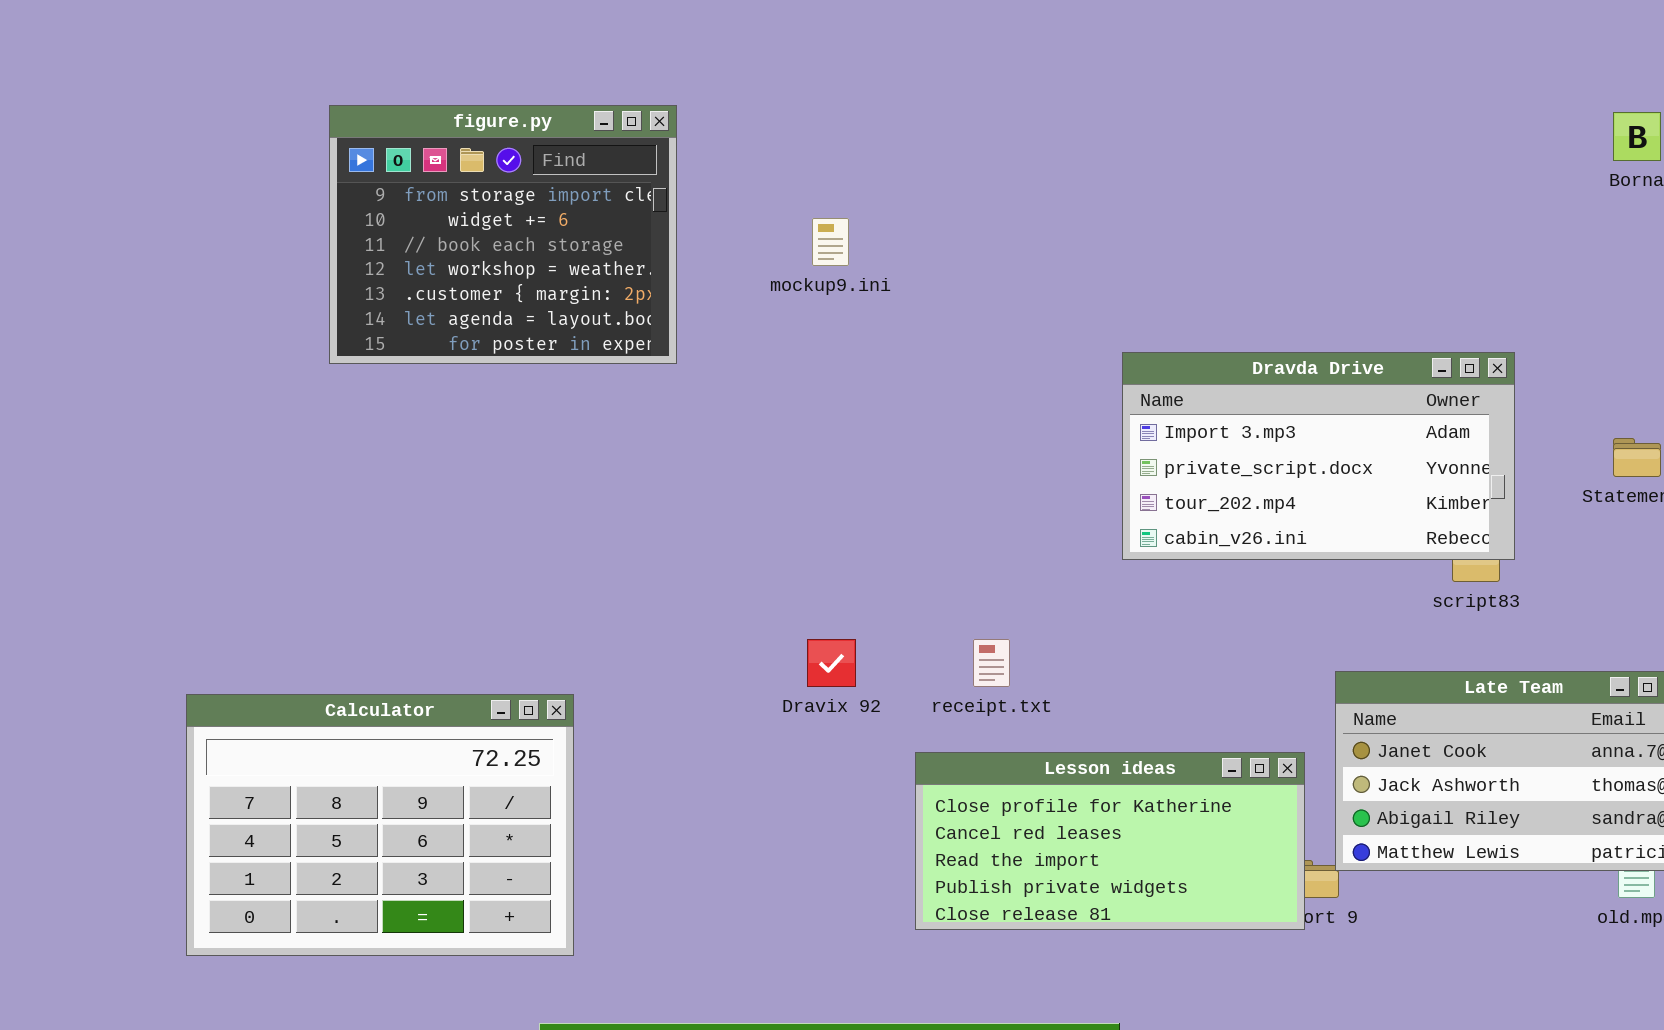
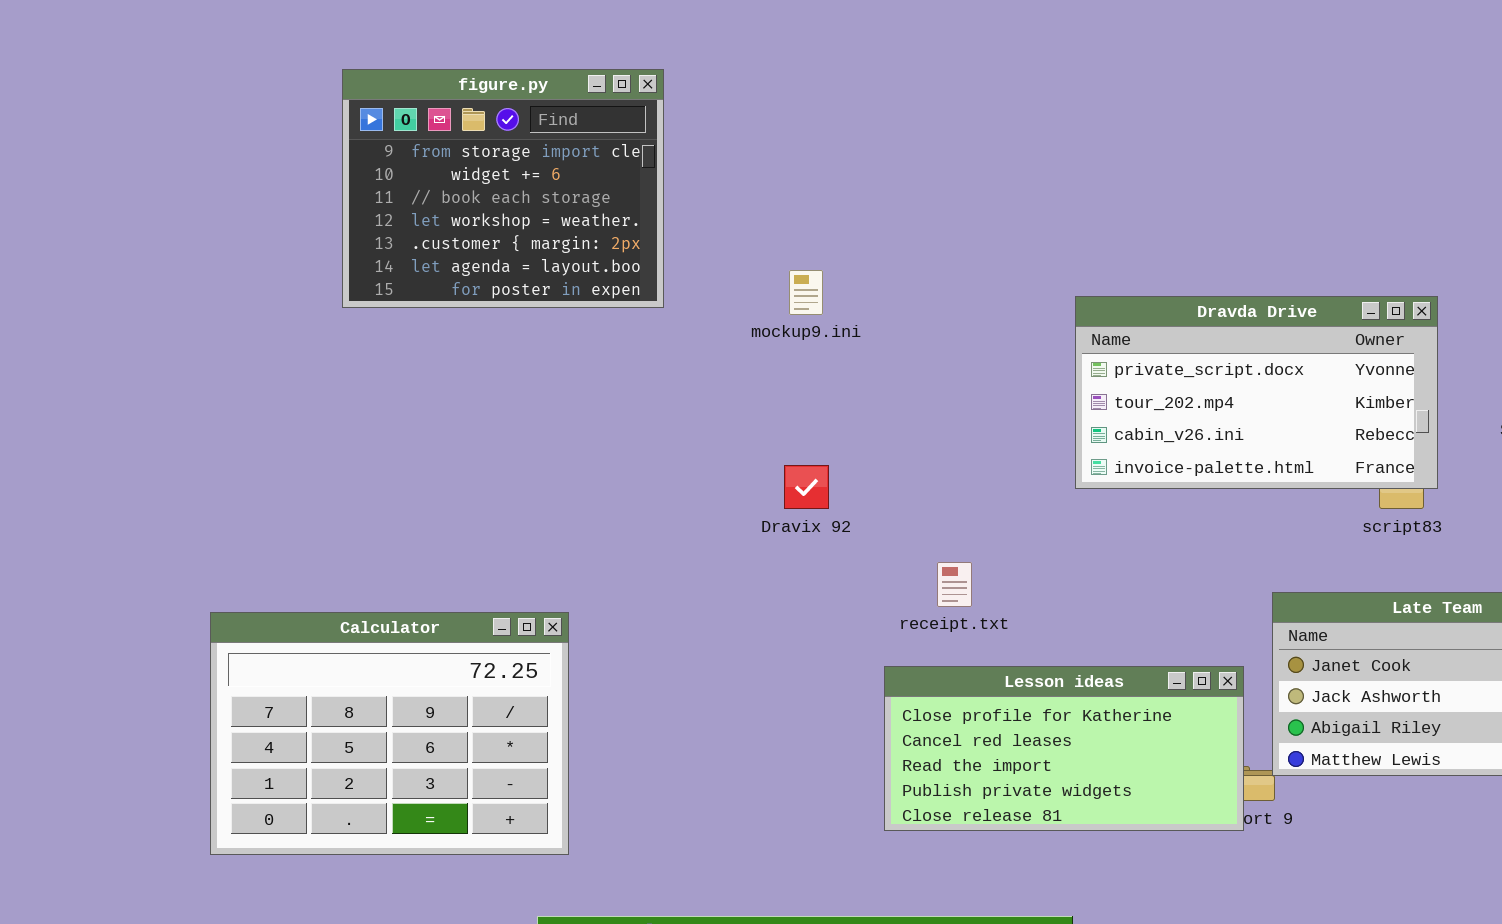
mockup9.ini: [812,218,849,266] -> [789,270,823,315], moved
Dravda Drive: [1122,352,1515,560] -> [1075,296,1438,489], scrolled down 1 row
Dravix 92: [807,639,856,687] -> [784,465,829,509], moved

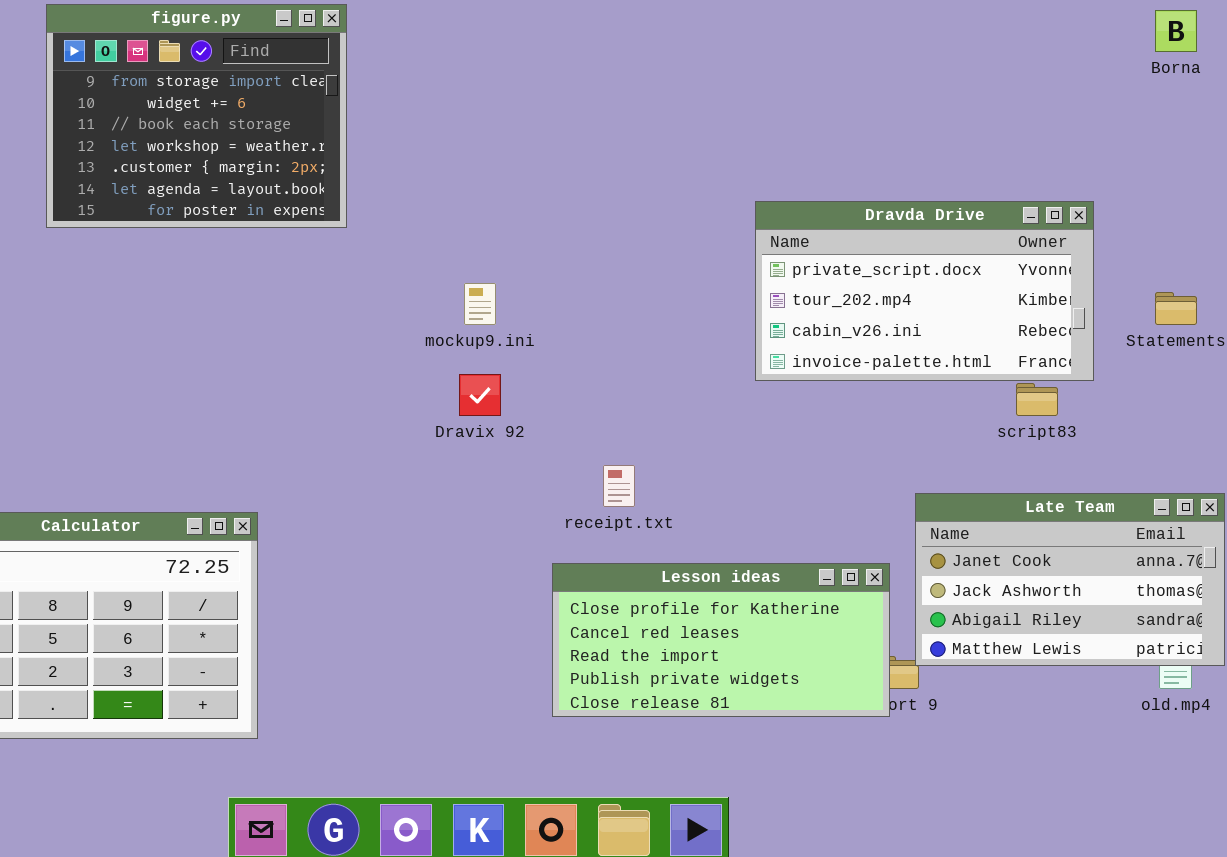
mockup9.ini: [789,270,823,315] -> [464,283,496,325], moved
Dravda Drive: [1075,296,1438,489] -> [755,201,1094,381], moved

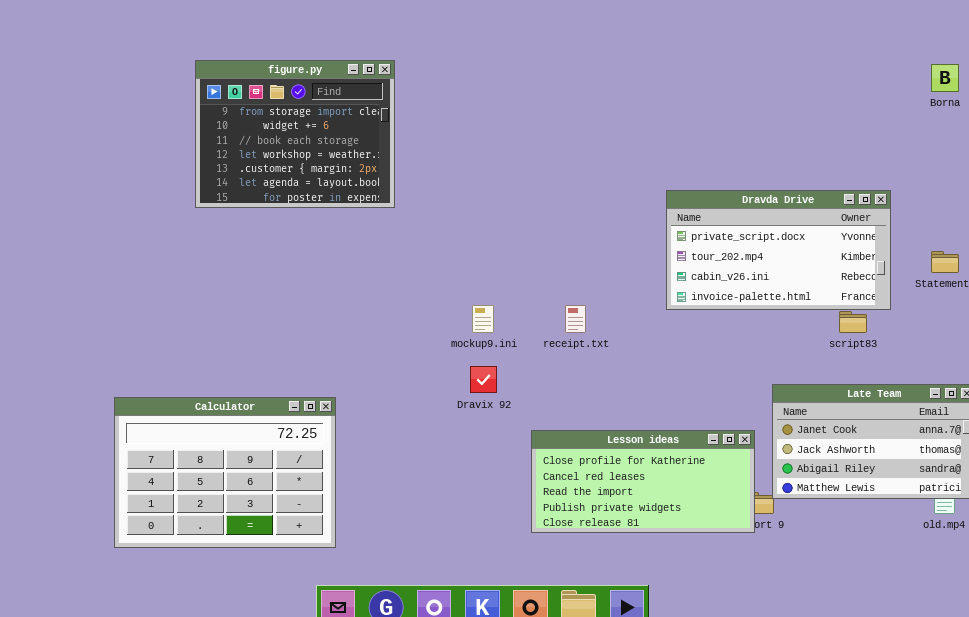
mockup9.ini: [464,283,496,325] -> [472,305,494,333], moved
Dravix 92: [459,374,501,416] -> [470,366,497,393], moved
receipt.txt: [603,465,635,507] -> [565,305,586,333], moved

